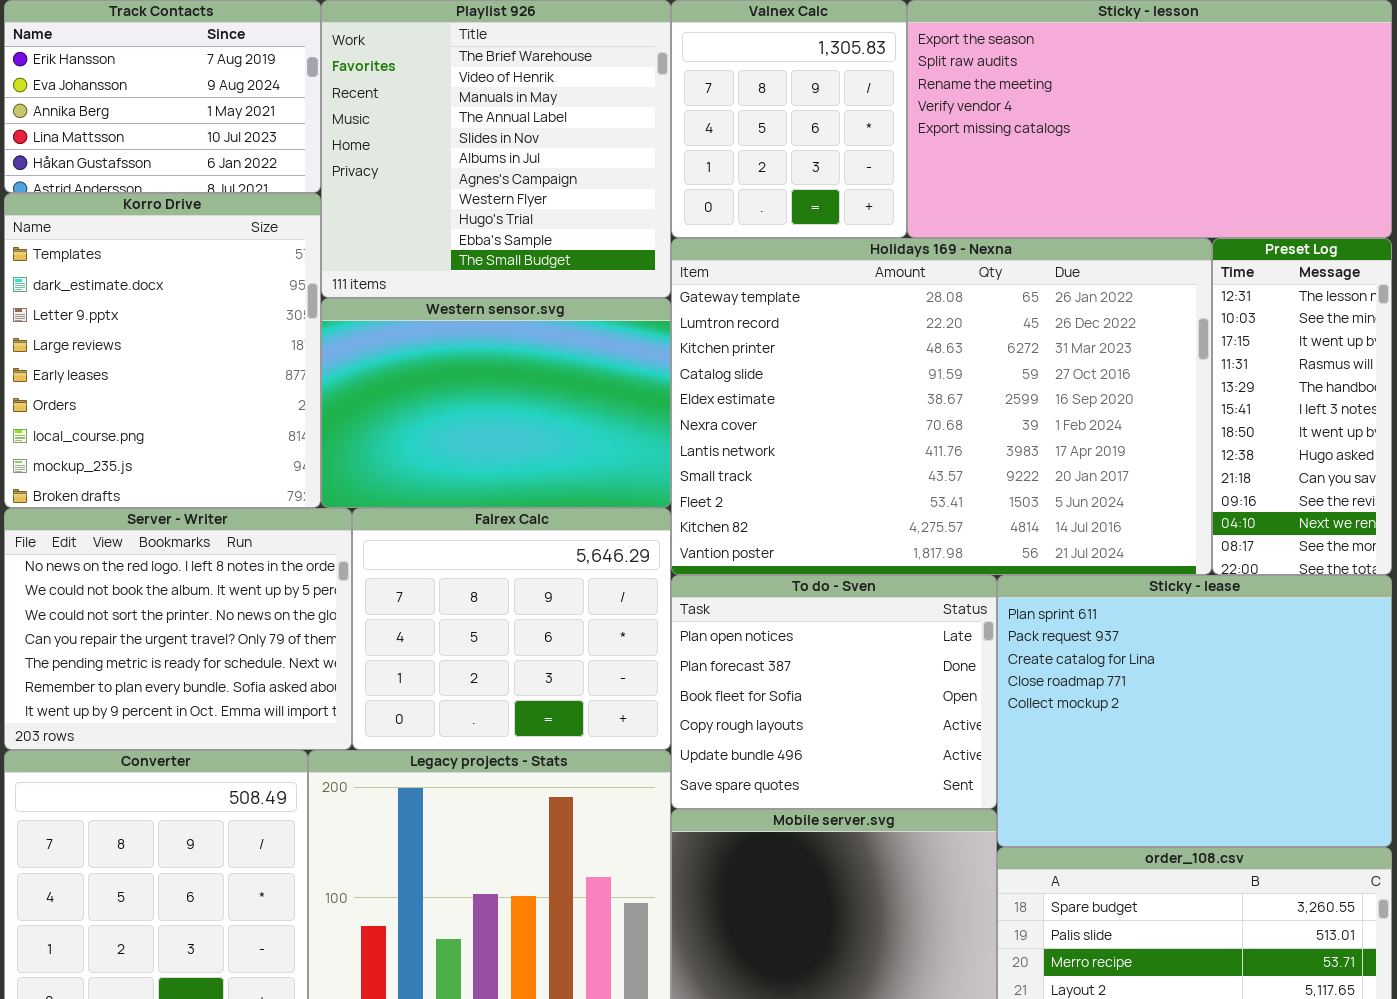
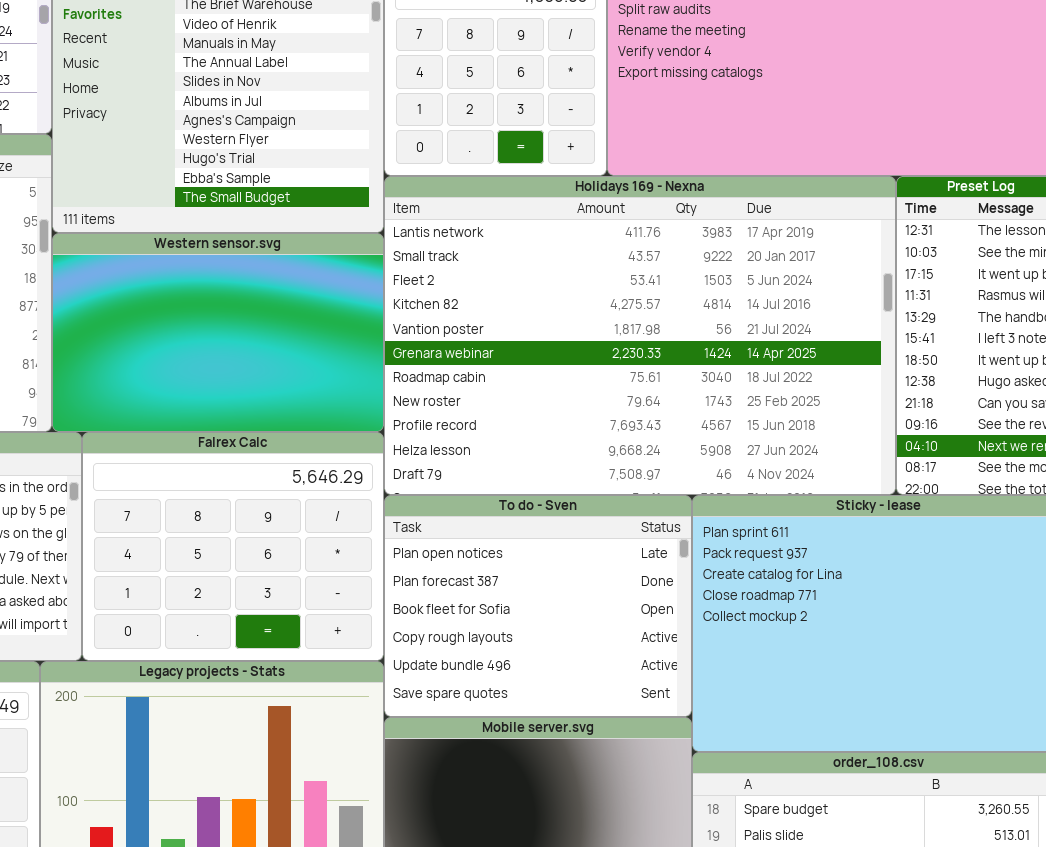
Holidays 169 - Nexna: [671,238,1212,575] -> [384,176,896,495], scrolled down 6 rows

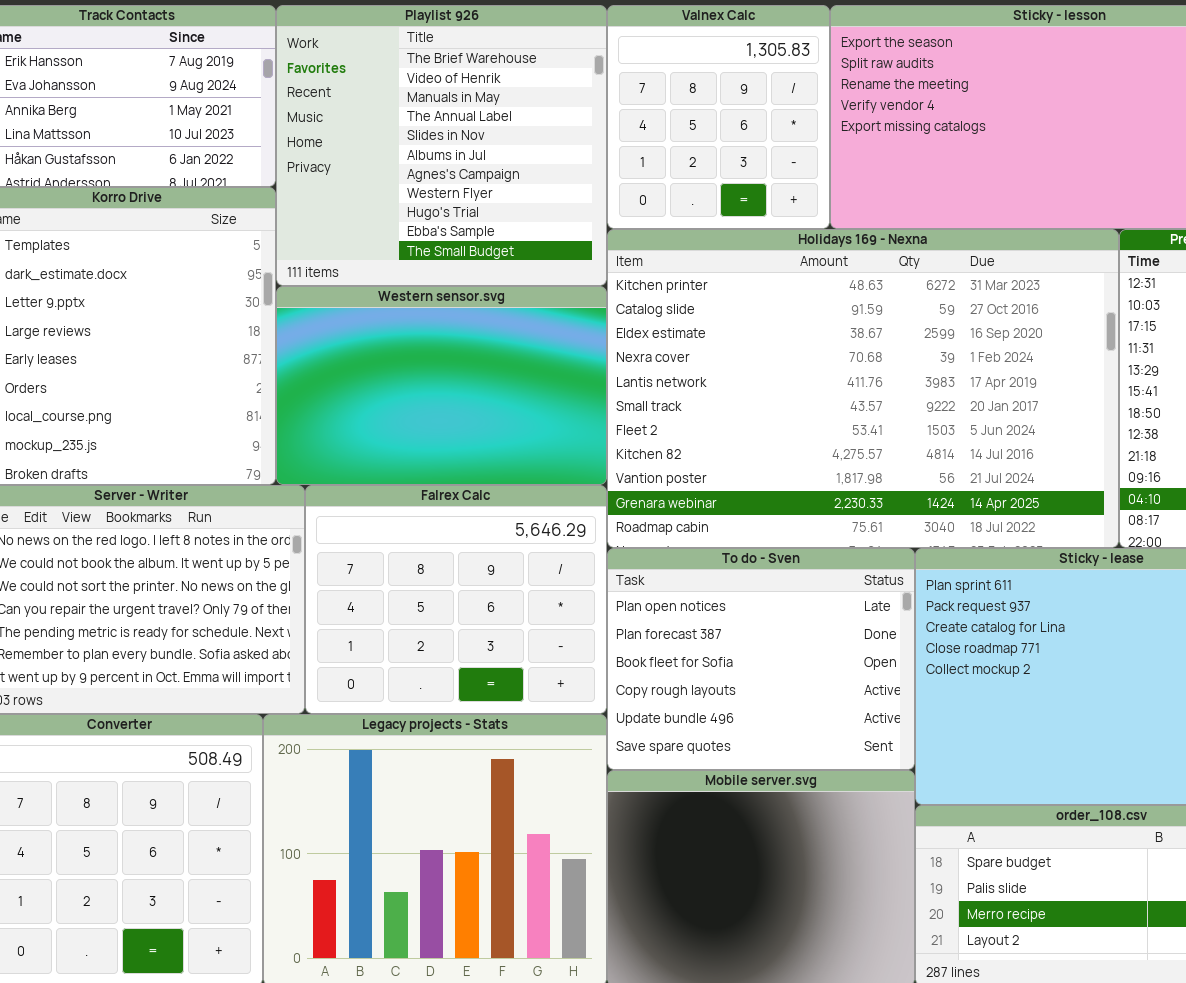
Holidays 169 - Nexna: [384,176,896,495] -> [607,229,1119,548], scrolled up 4 rows

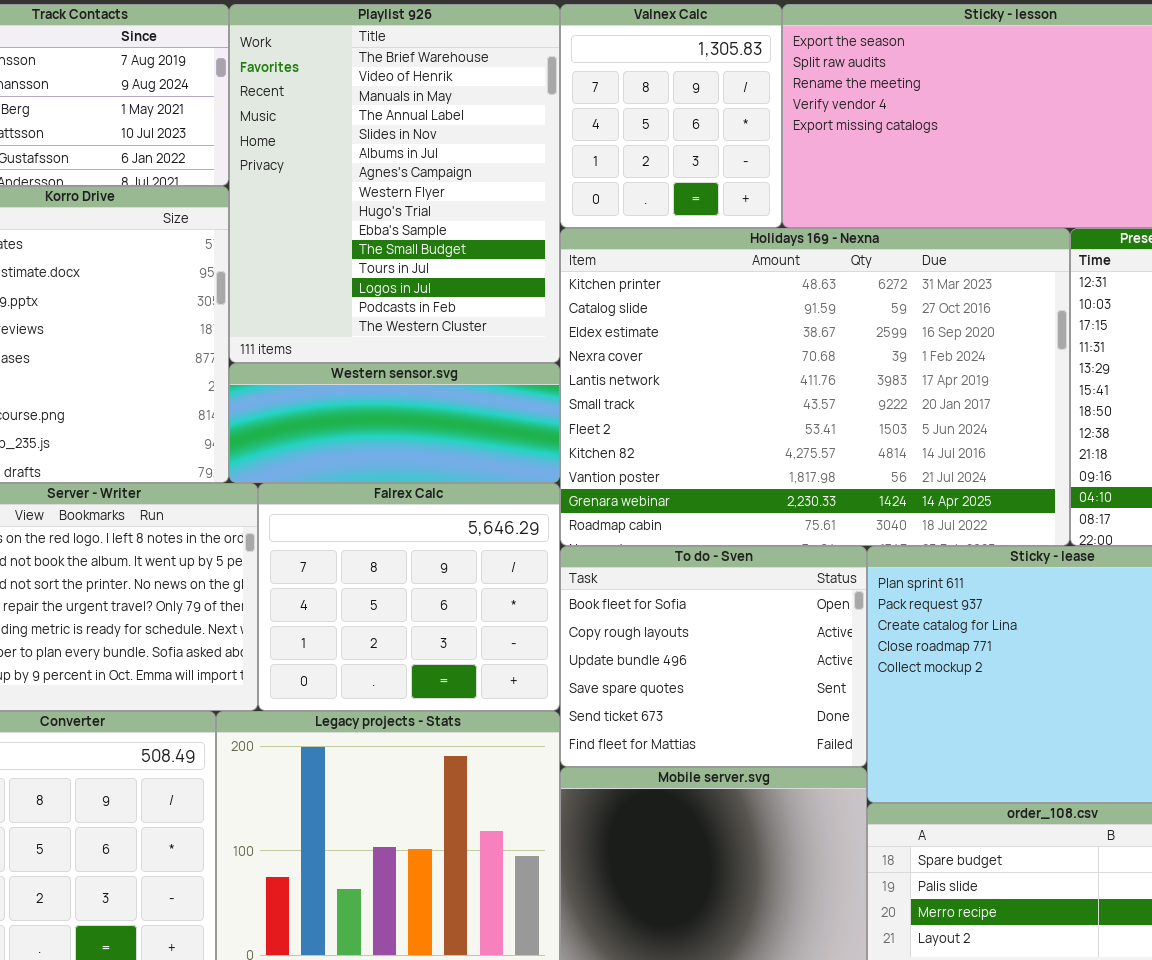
Playlist 926: [276,5,607,286] -> [229,4,560,363], resized
Western sensor.svg: [276,286,607,485] -> [229,363,560,483], resized
To do - Sven: [607,548,915,770] -> [560,546,867,767], scrolled down 2 rows

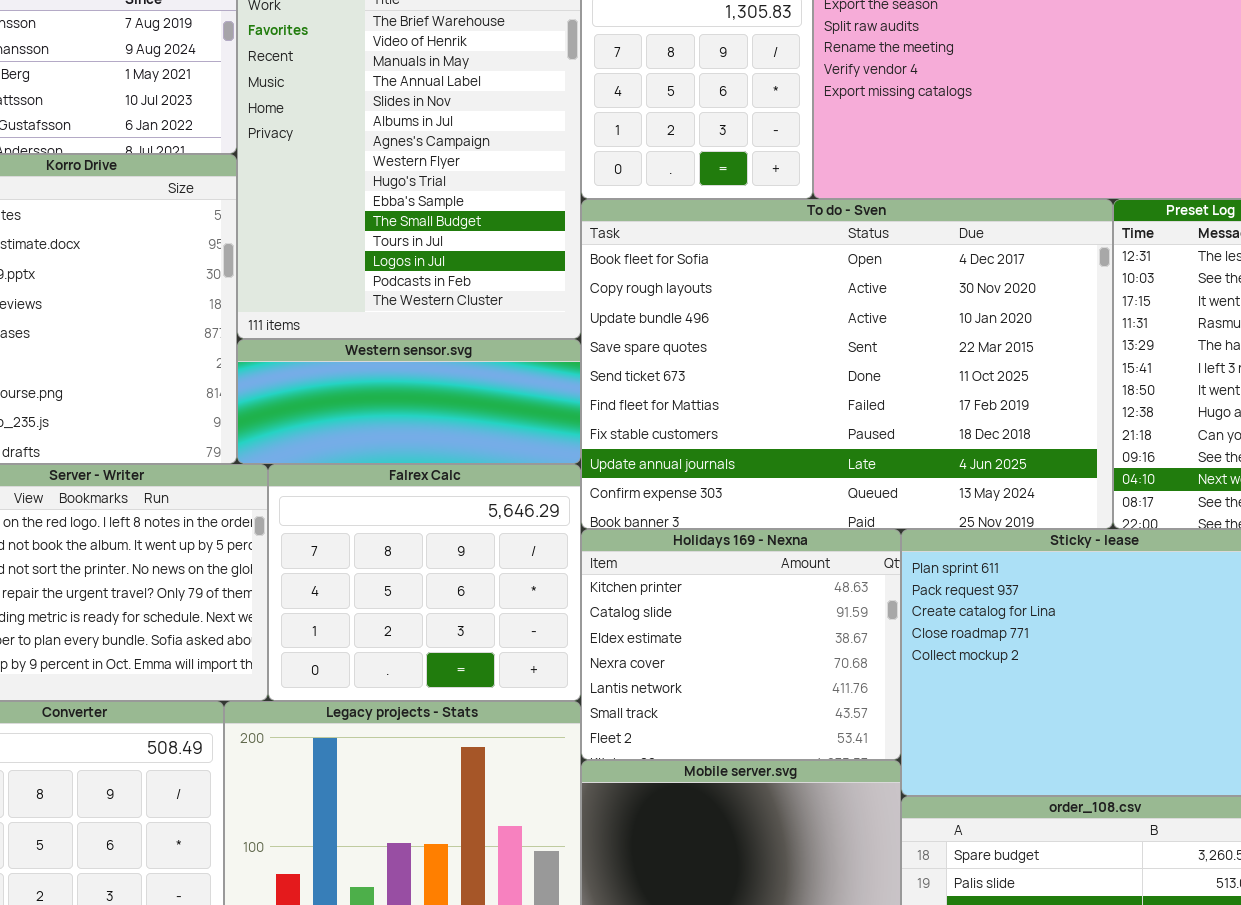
Holidays 169 - Nexna: [560,228,1070,546] -> [581,529,901,760], moved, resized
To do - Sven: [560,546,867,767] -> [581,199,1113,529], moved, resized

